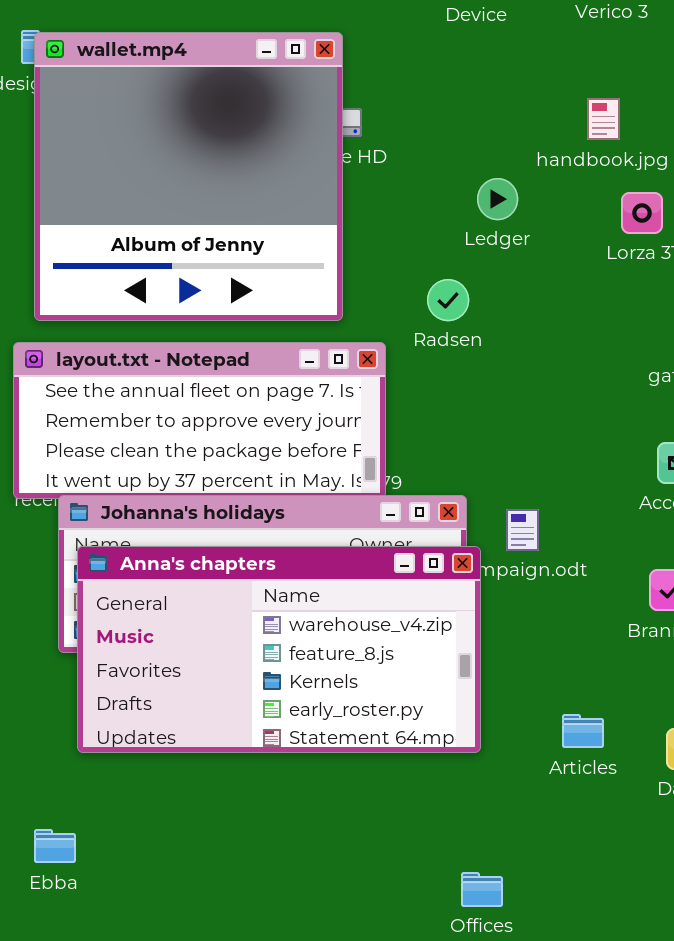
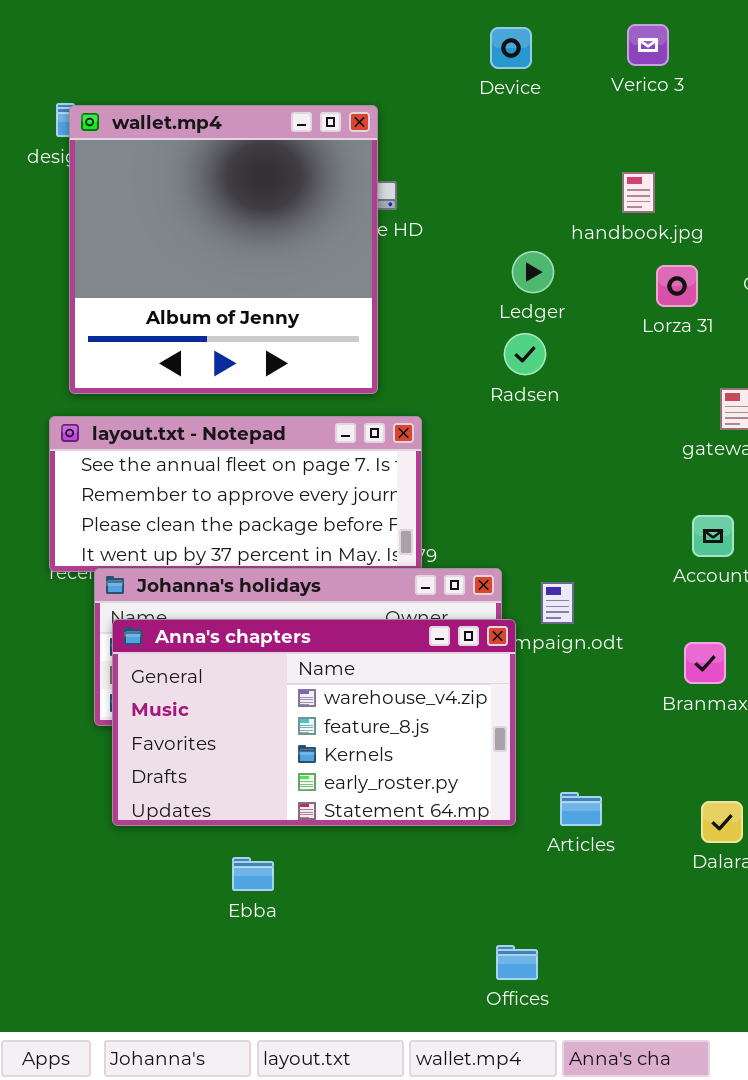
Radsen: [427,279,469,321] -> [504,333,546,375], moved
Articles: [562,714,604,748] -> [560,792,602,826], moved
Ebba: [34,829,76,863] -> [232,857,274,891], moved

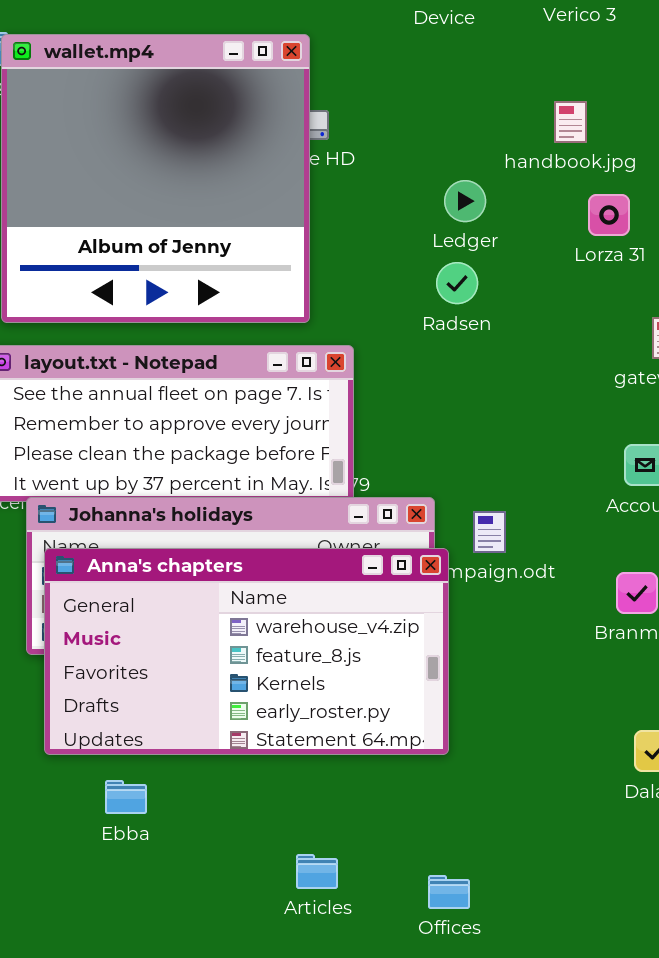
Articles: [560,792,602,826] -> [296,854,338,889], moved
Ebba: [232,857,274,891] -> [105,780,147,814], moved

